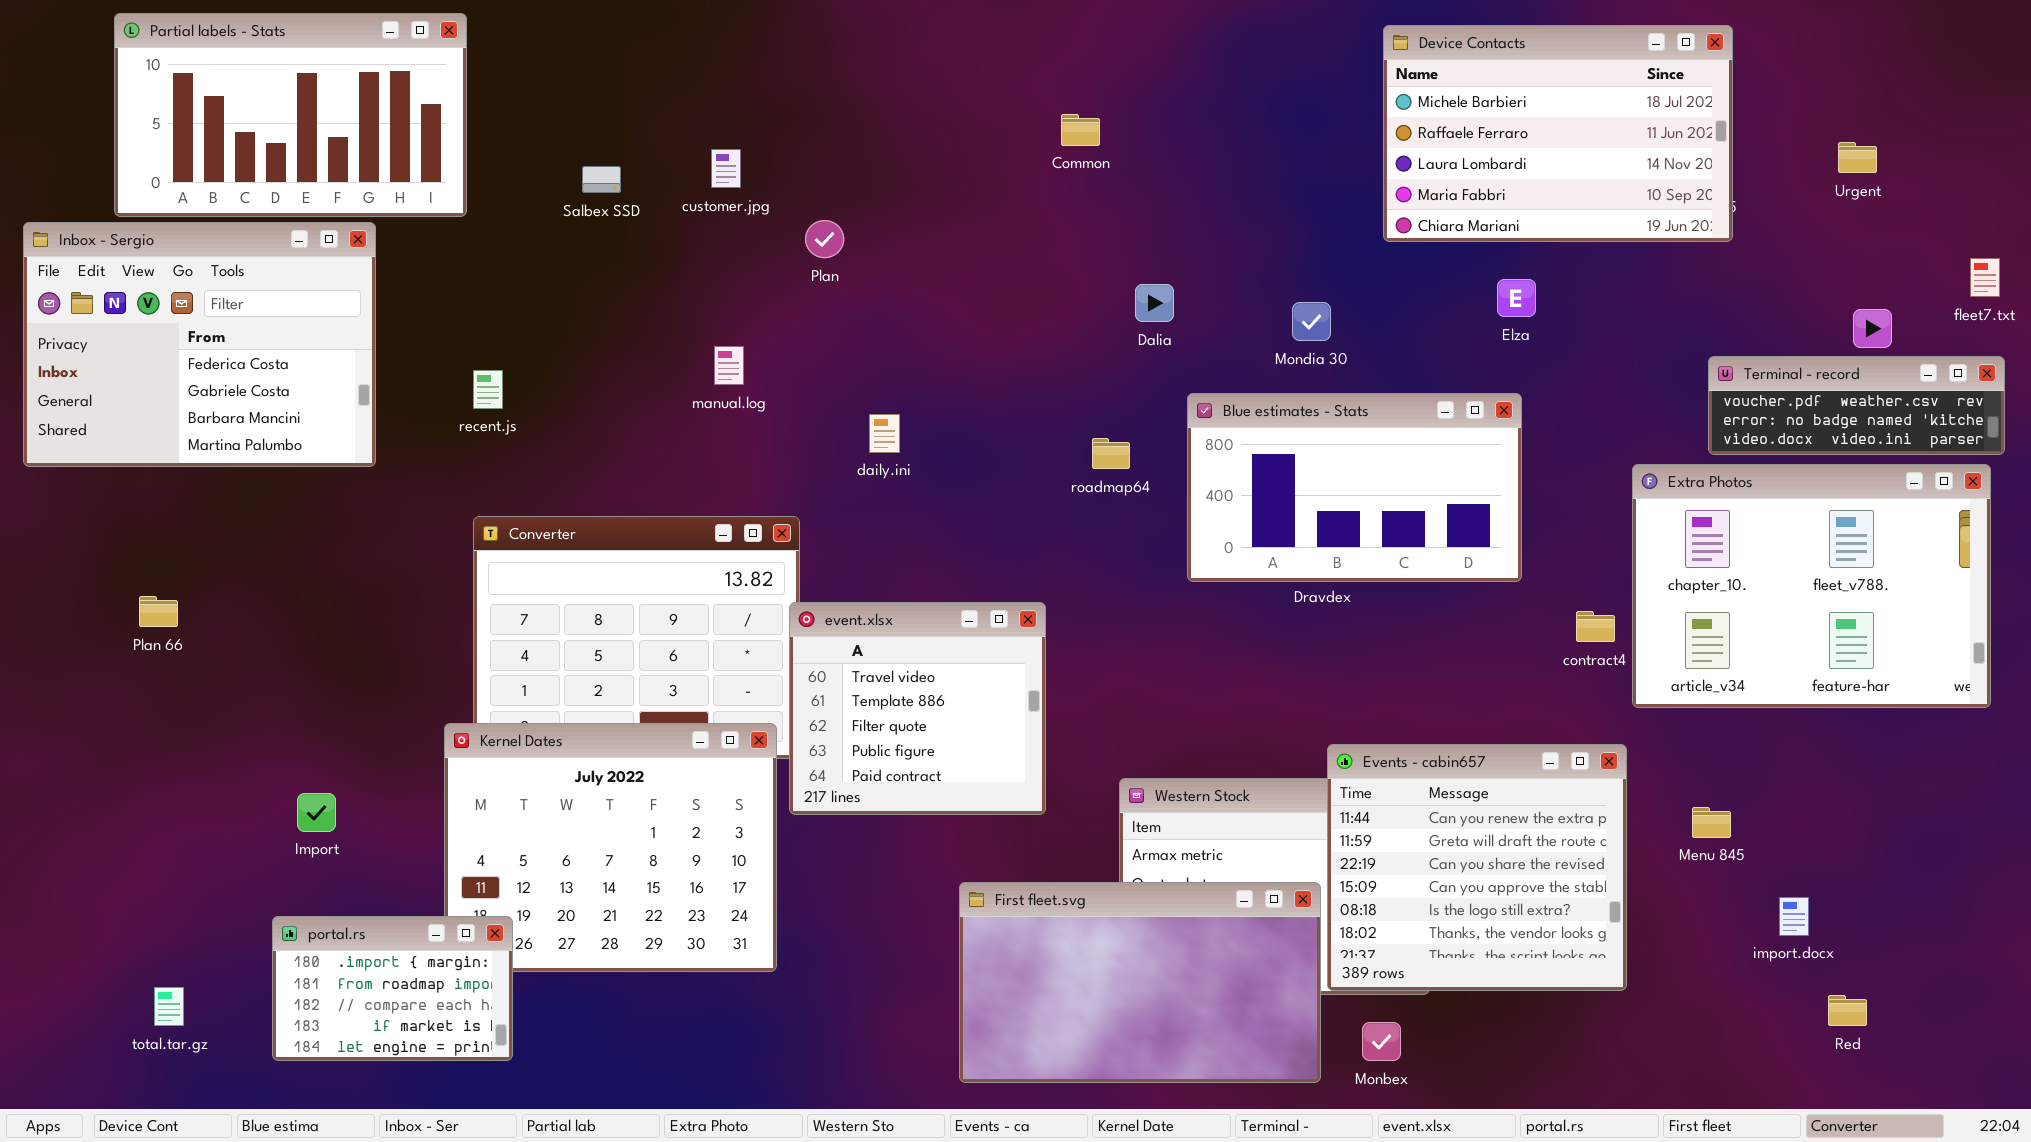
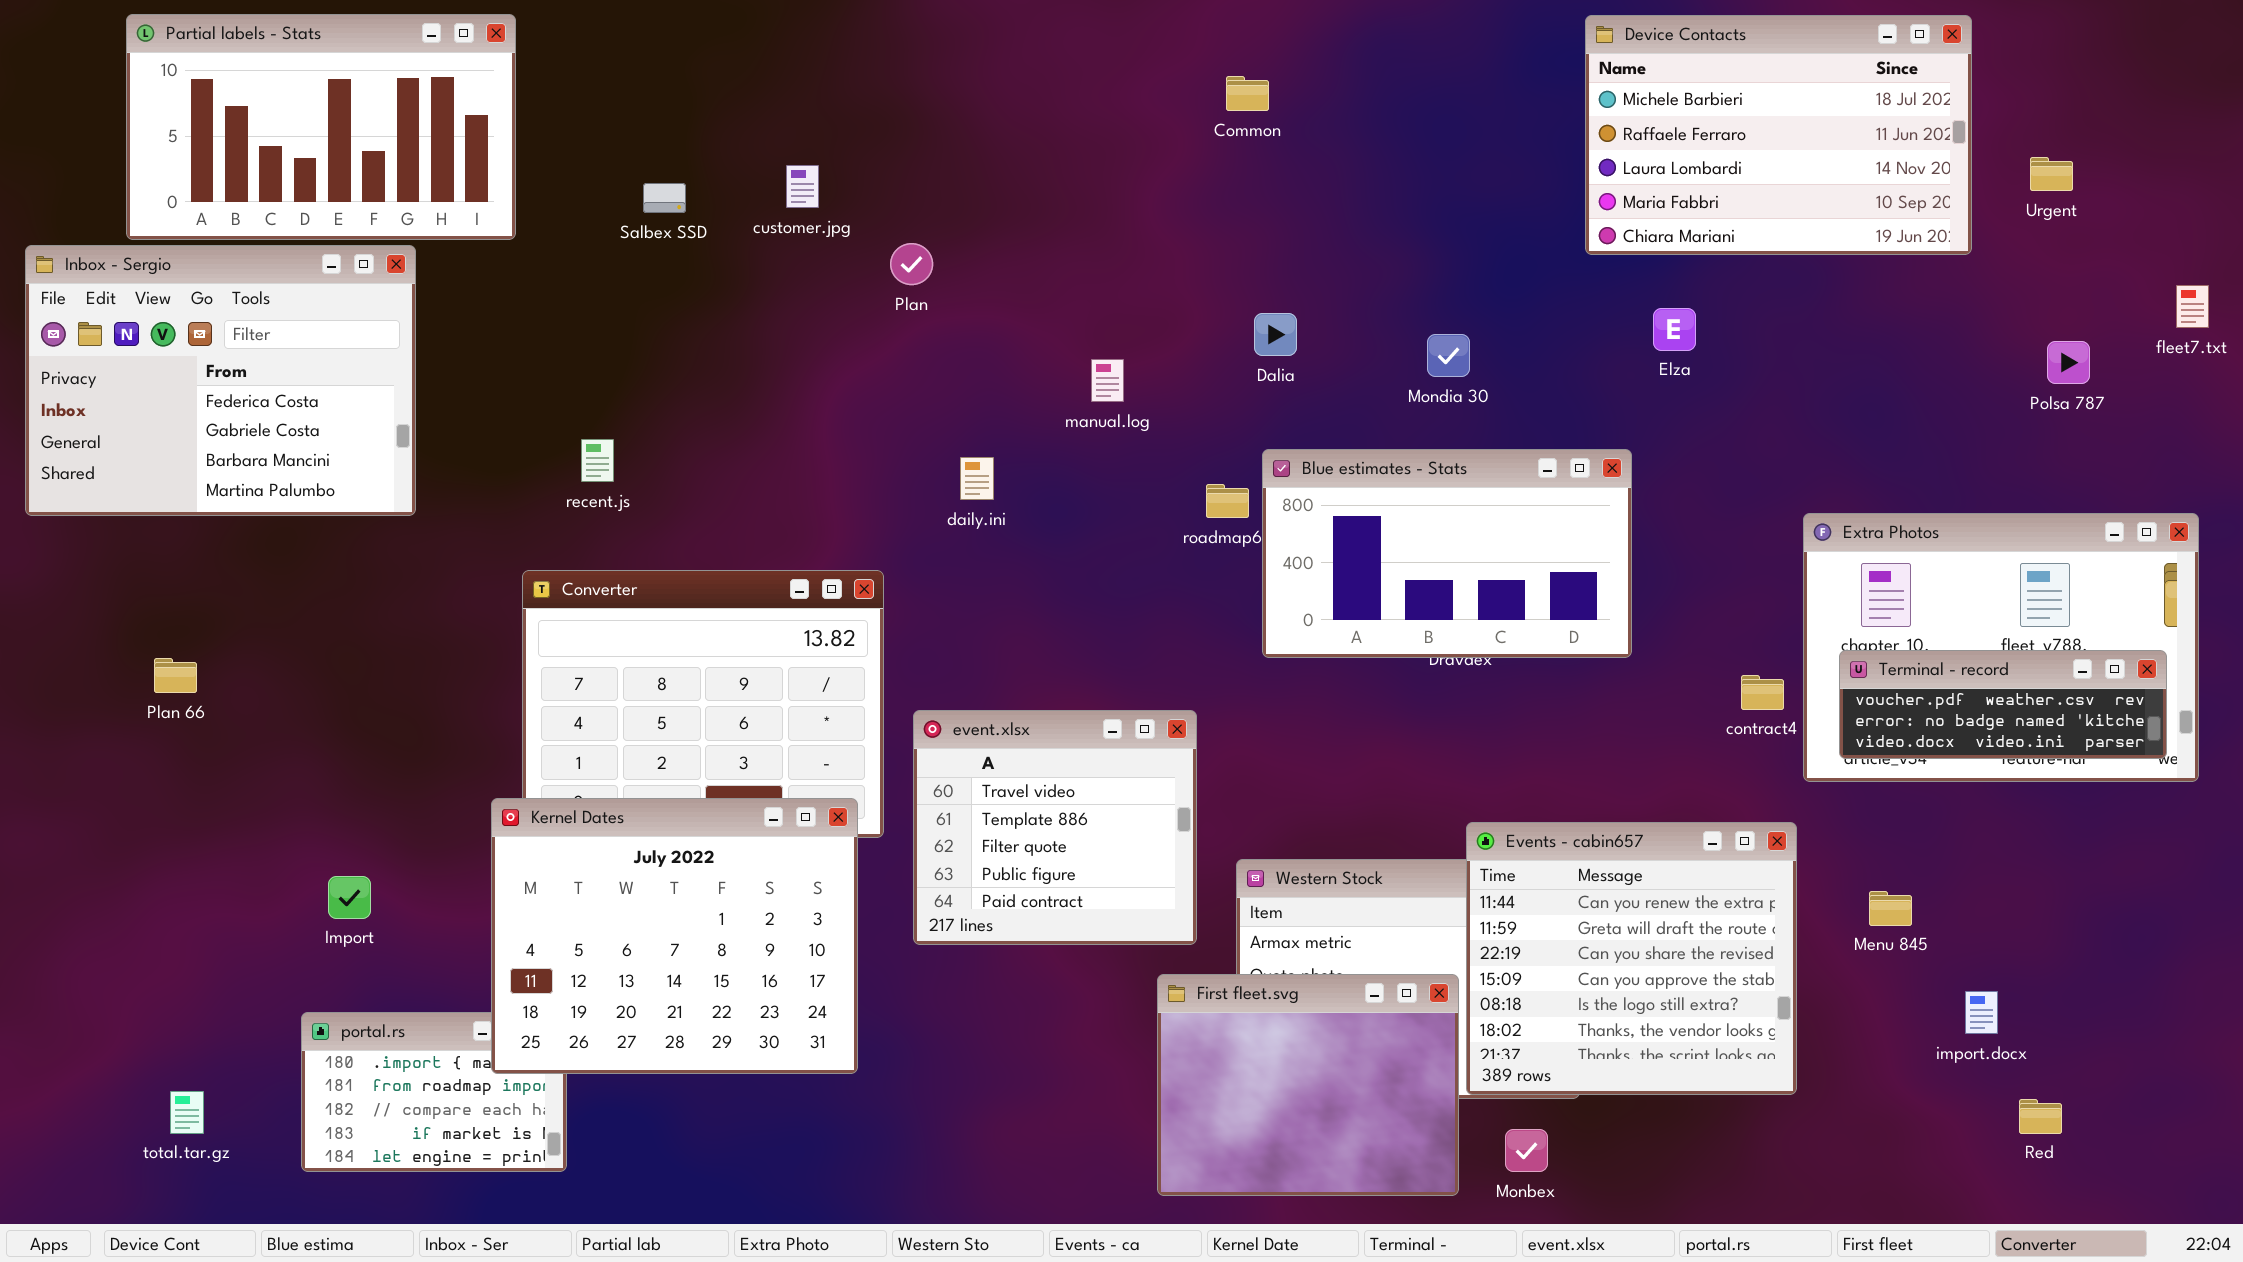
Device Contacts: [1383,25,1733,242] -> [1585,15,1972,255], moved
Common: [1061,114,1100,146] -> [1226,76,1269,111], moved
manual.log: [714,346,744,385] -> [1091,359,1124,402], moved
Terminal - record: [1708,356,2005,455] -> [1839,650,2167,759], moved
recent.js: [473,370,503,409] -> [581,439,614,482], moved
Blue estimates - Stats: [1187,393,1522,582] -> [1262,449,1632,658], moved
event.xlsx: [789,602,1046,815] -> [913,710,1197,945], moved
Kernel Dates: [444,723,777,972] -> [491,798,858,1074], raised
First fleet.svg: [959,882,1321,1083] -> [1157,974,1459,1196], resized

